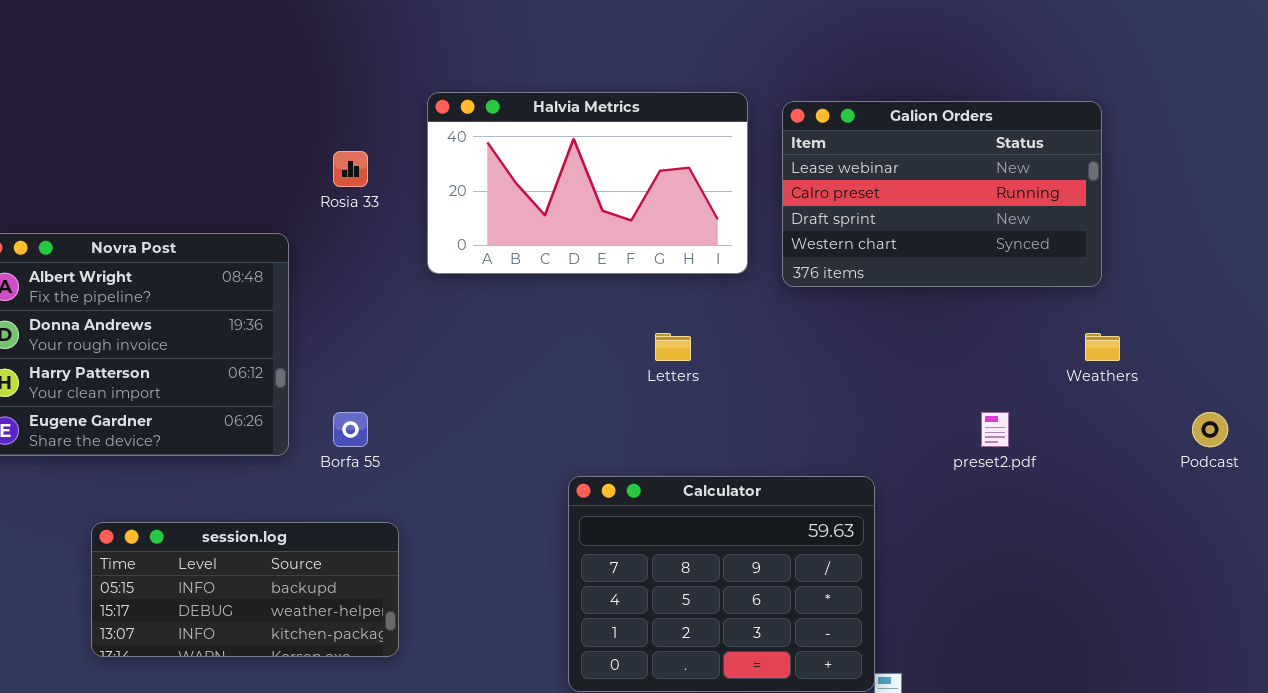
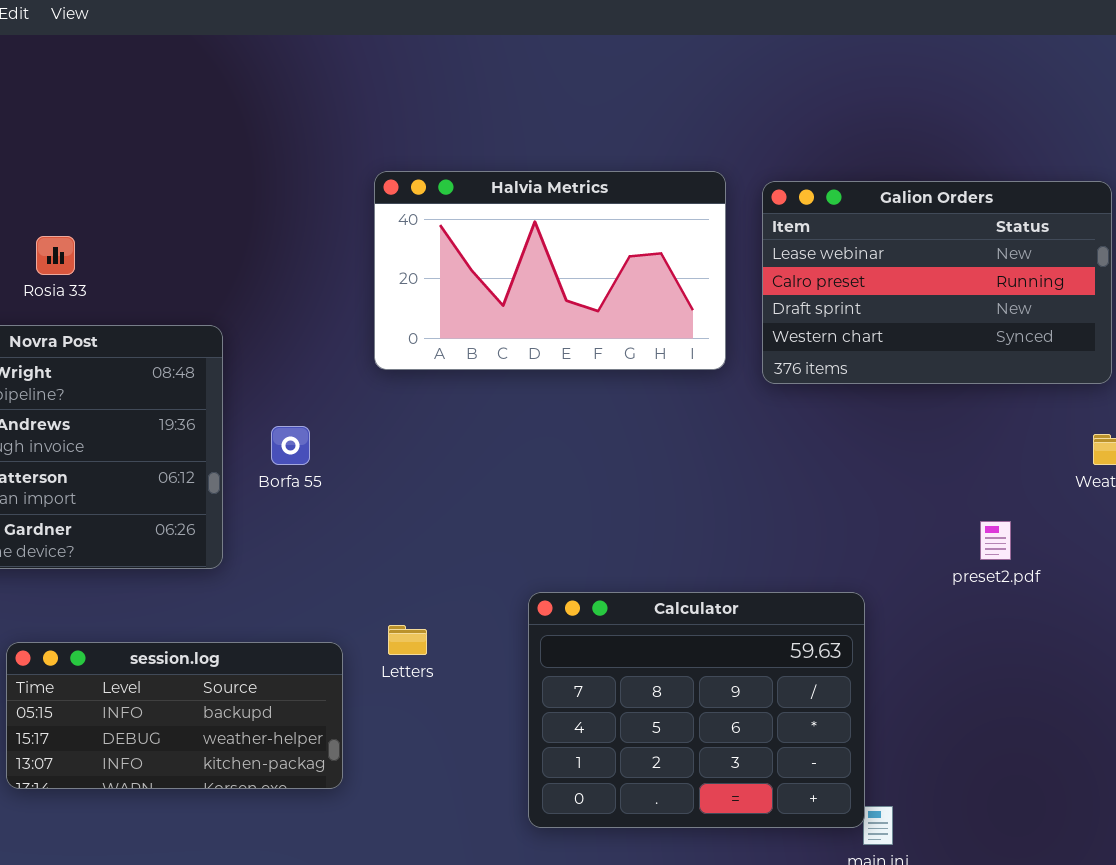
Rosia 33: [333,151,368,187] -> [36,236,75,275], moved
Letters: [655,333,691,361] -> [388,625,427,655], moved
Borfa 55: [333,412,368,447] -> [271,426,310,465], moved

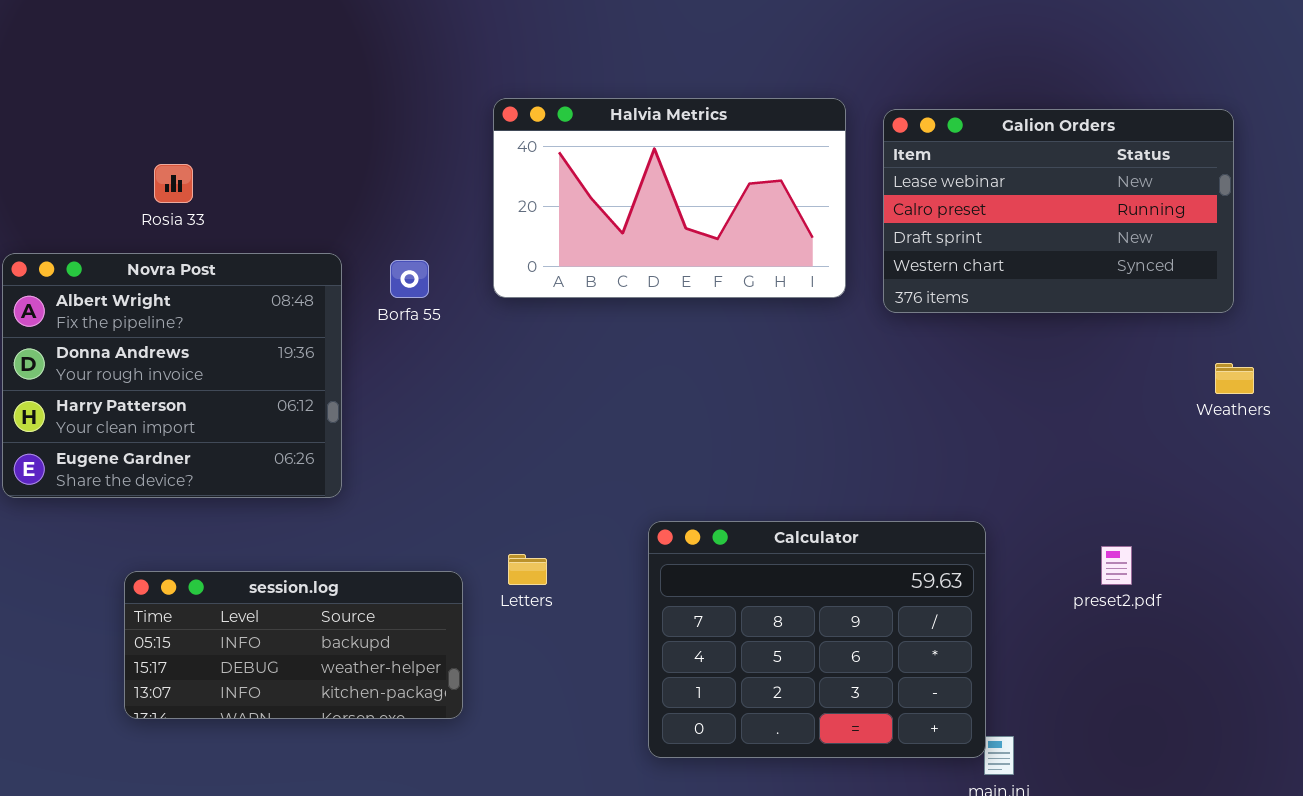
Borfa 55: [271,426,310,465] -> [390,260,429,298], moved
preset2.pdf: [980,521,1011,560] -> [1101,546,1132,585], moved

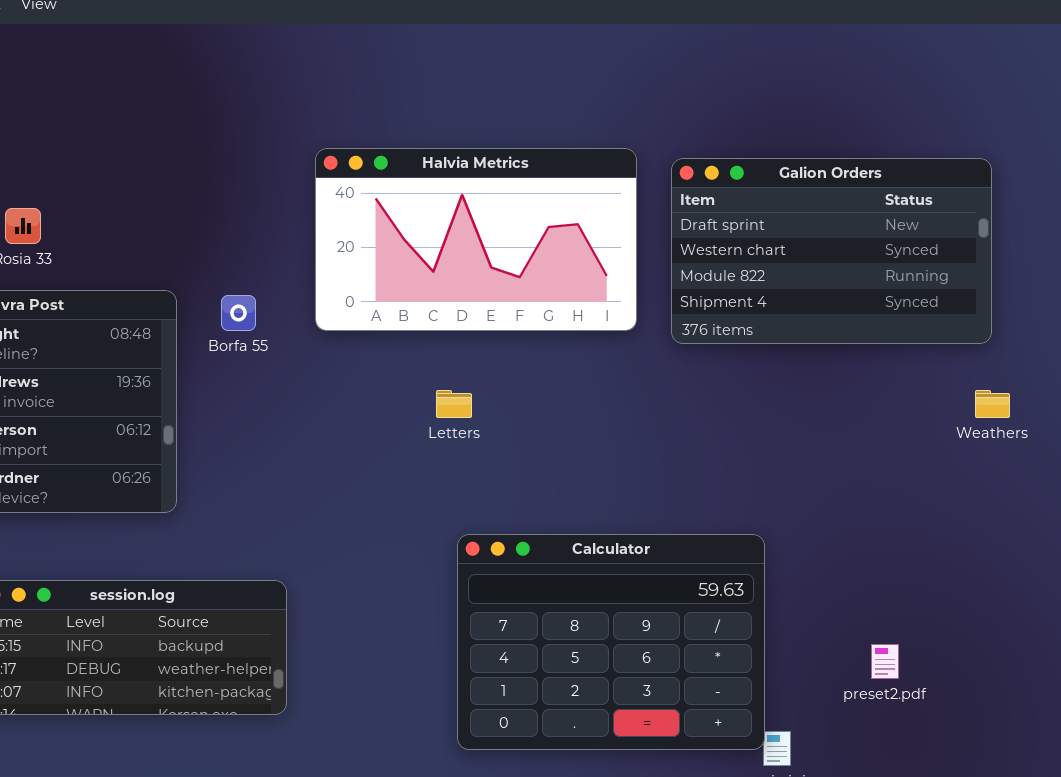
Galion Orders: [883,109,1234,313] -> [671,158,992,344], scrolled down 2 rows
preset2.pdf: [1101,546,1132,585] -> [871,644,899,679], moved
Letters: [508,554,547,585] -> [436,390,472,418], moved

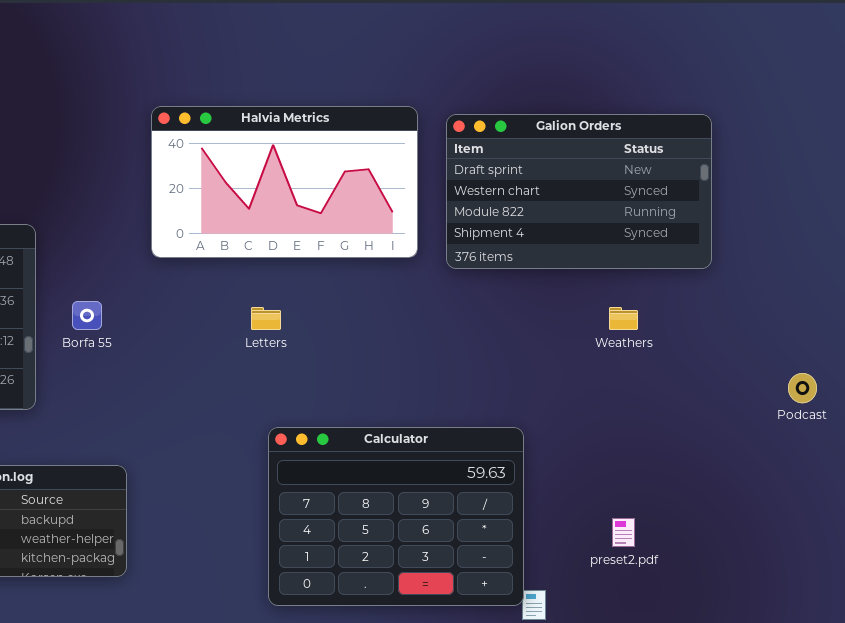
Borfa 55: [221,295,256,331] -> [72,301,102,330], moved
Weathers: [975,390,1010,418] -> [609,307,638,330], moved

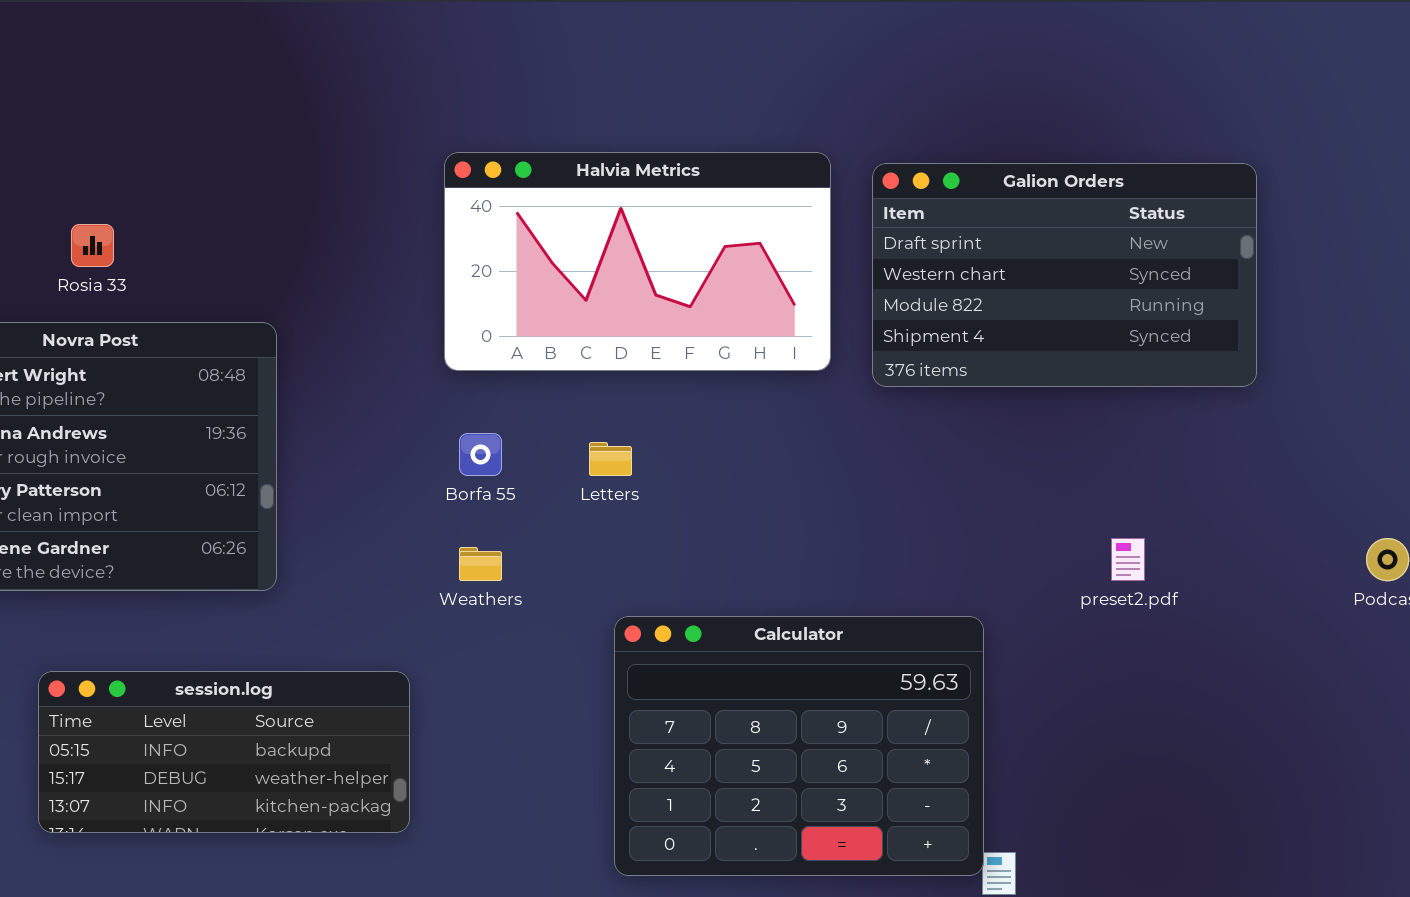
Borfa 55: [72,301,102,330] -> [459,433,502,476], moved
Weathers: [609,307,638,330] -> [459,547,502,581], moved
preset2.pdf: [612,518,635,547] -> [1111,538,1145,581], moved

